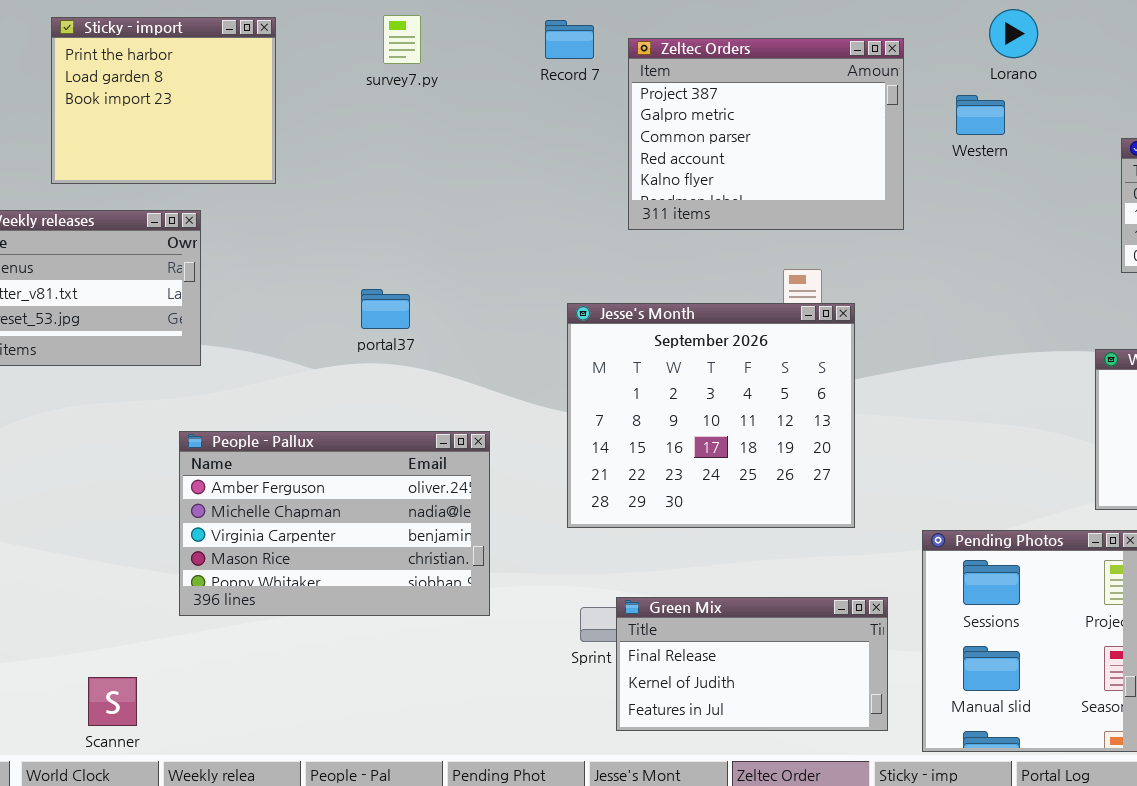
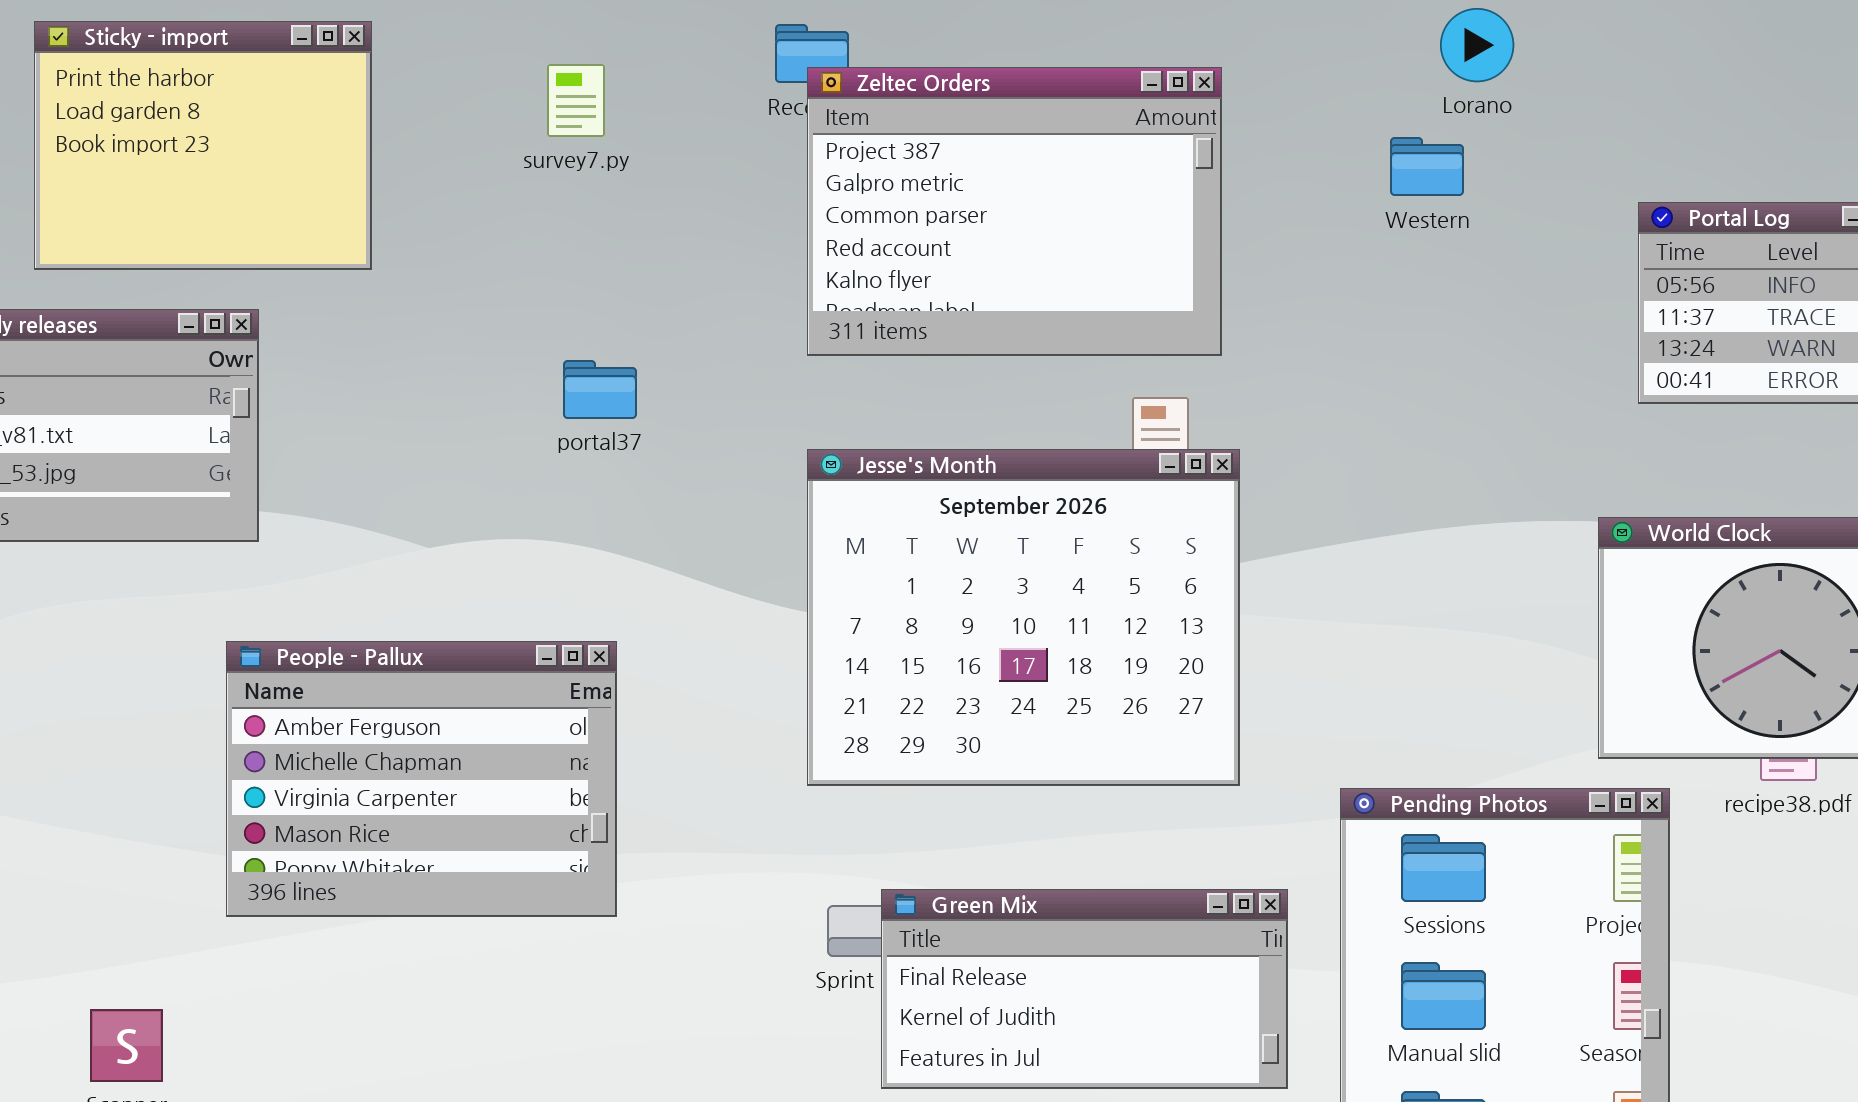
survey7.py: [383,15,421,64] -> [547,64,605,137], moved
Zeltec Orders: [628,38,904,230] -> [807,67,1222,356], moved
portal37: [361,289,410,329] -> [563,360,637,419], moved
People - Pallux: [179,431,490,616] -> [226,641,617,917], resized

